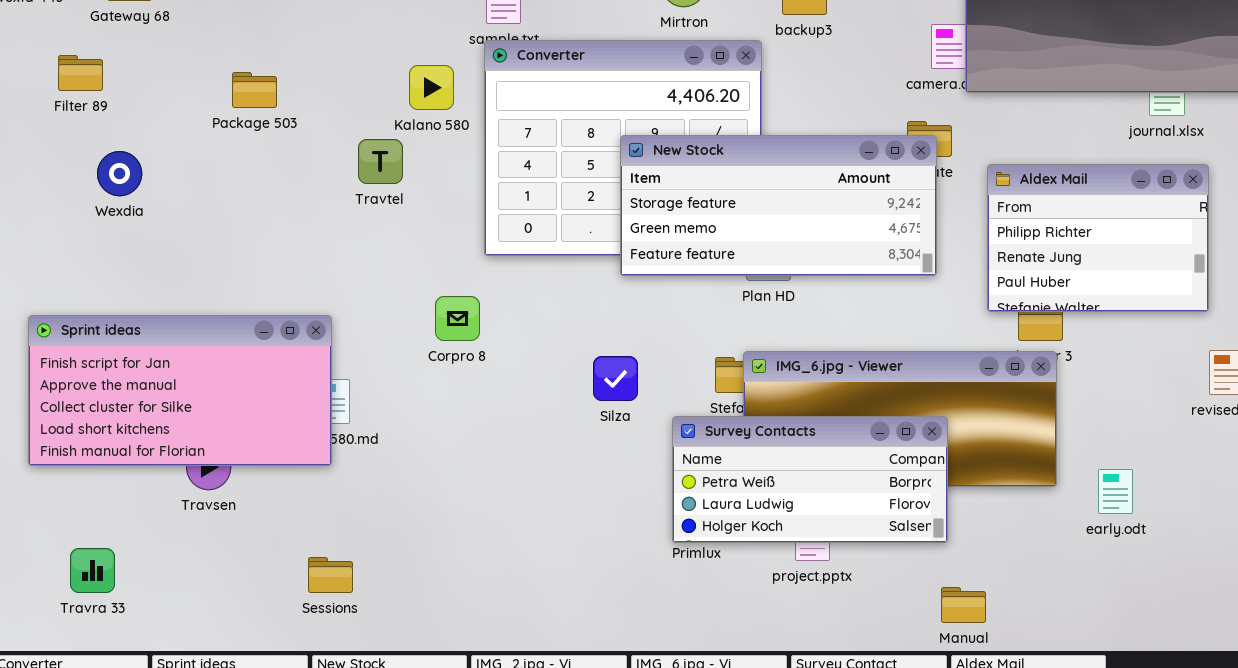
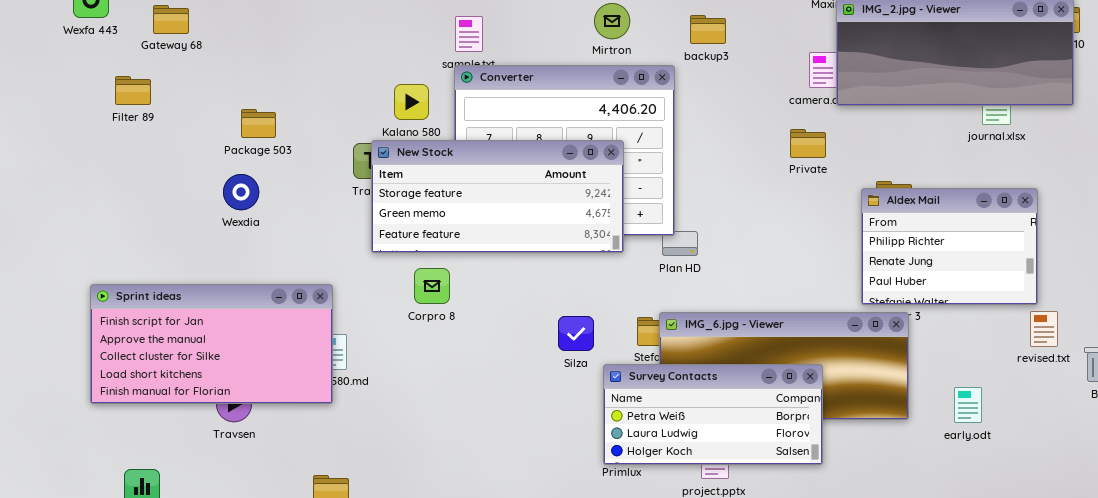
Package 503: [232,72,277,108] -> [241,109,276,138], moved
New Stock: [620,135,937,276] -> [371,140,624,253], moved
Wexdia: [97,151,142,196] -> [223,174,259,210], moved
Aldex Mail: [987,164,1209,312] -> [861,188,1038,305], moved
Silza: [593,356,638,401] -> [558,316,594,351], moved
early.odt: [1098,469,1133,514] -> [954,387,982,423], moved

